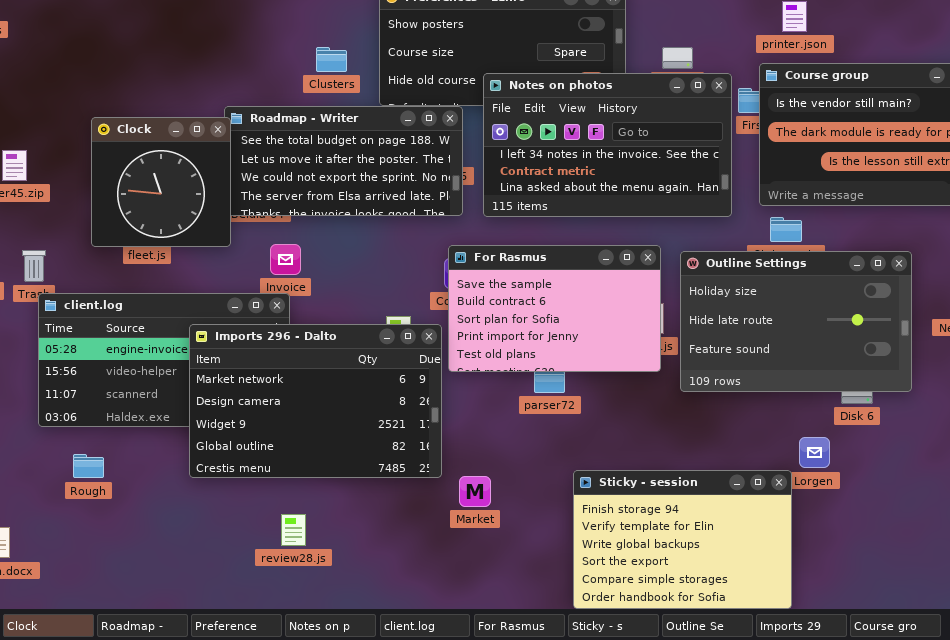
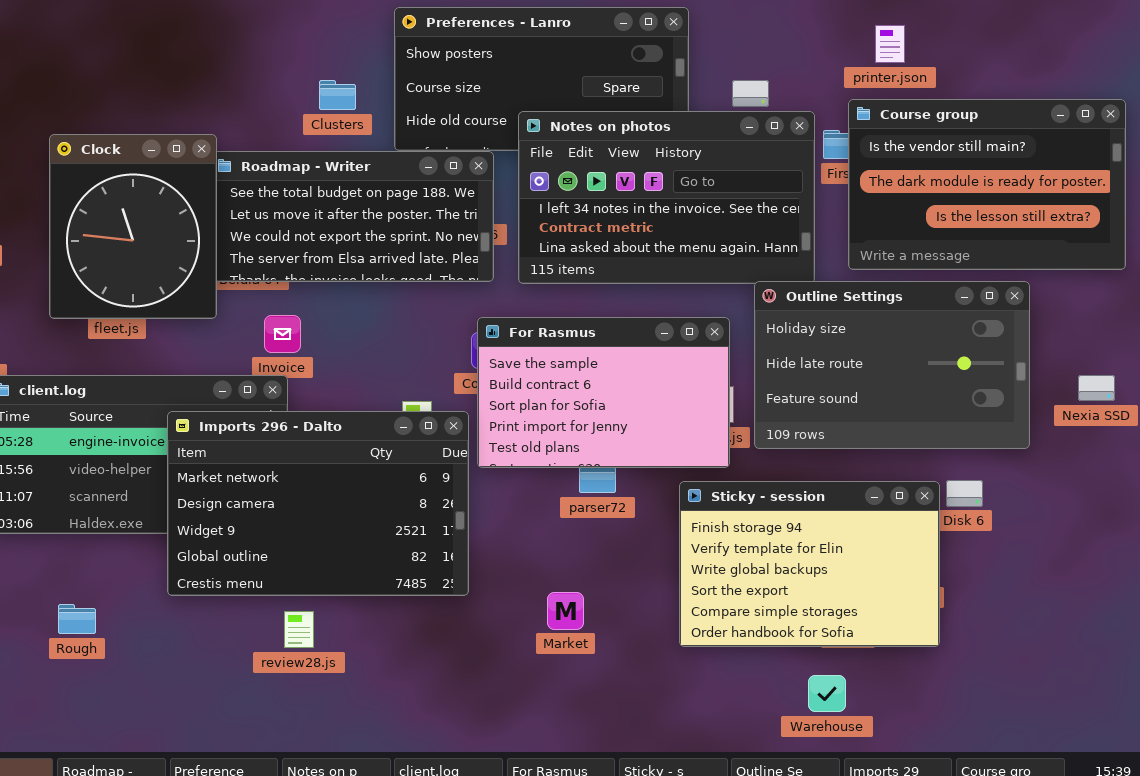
Clock: [91,117,231,247] -> [49,134,217,319], resized
Outline Settings: [680,251,912,392] -> [754,281,1030,449], moved
Rough: [73,454,104,478] -> [58,604,96,634], moved
Sticky - session: [573,470,792,609] -> [679,481,940,647], moved
Market: [459,476,491,507] -> [547,592,584,630], moved
review28.js: [281,514,306,546] -> [284,611,314,648], moved

